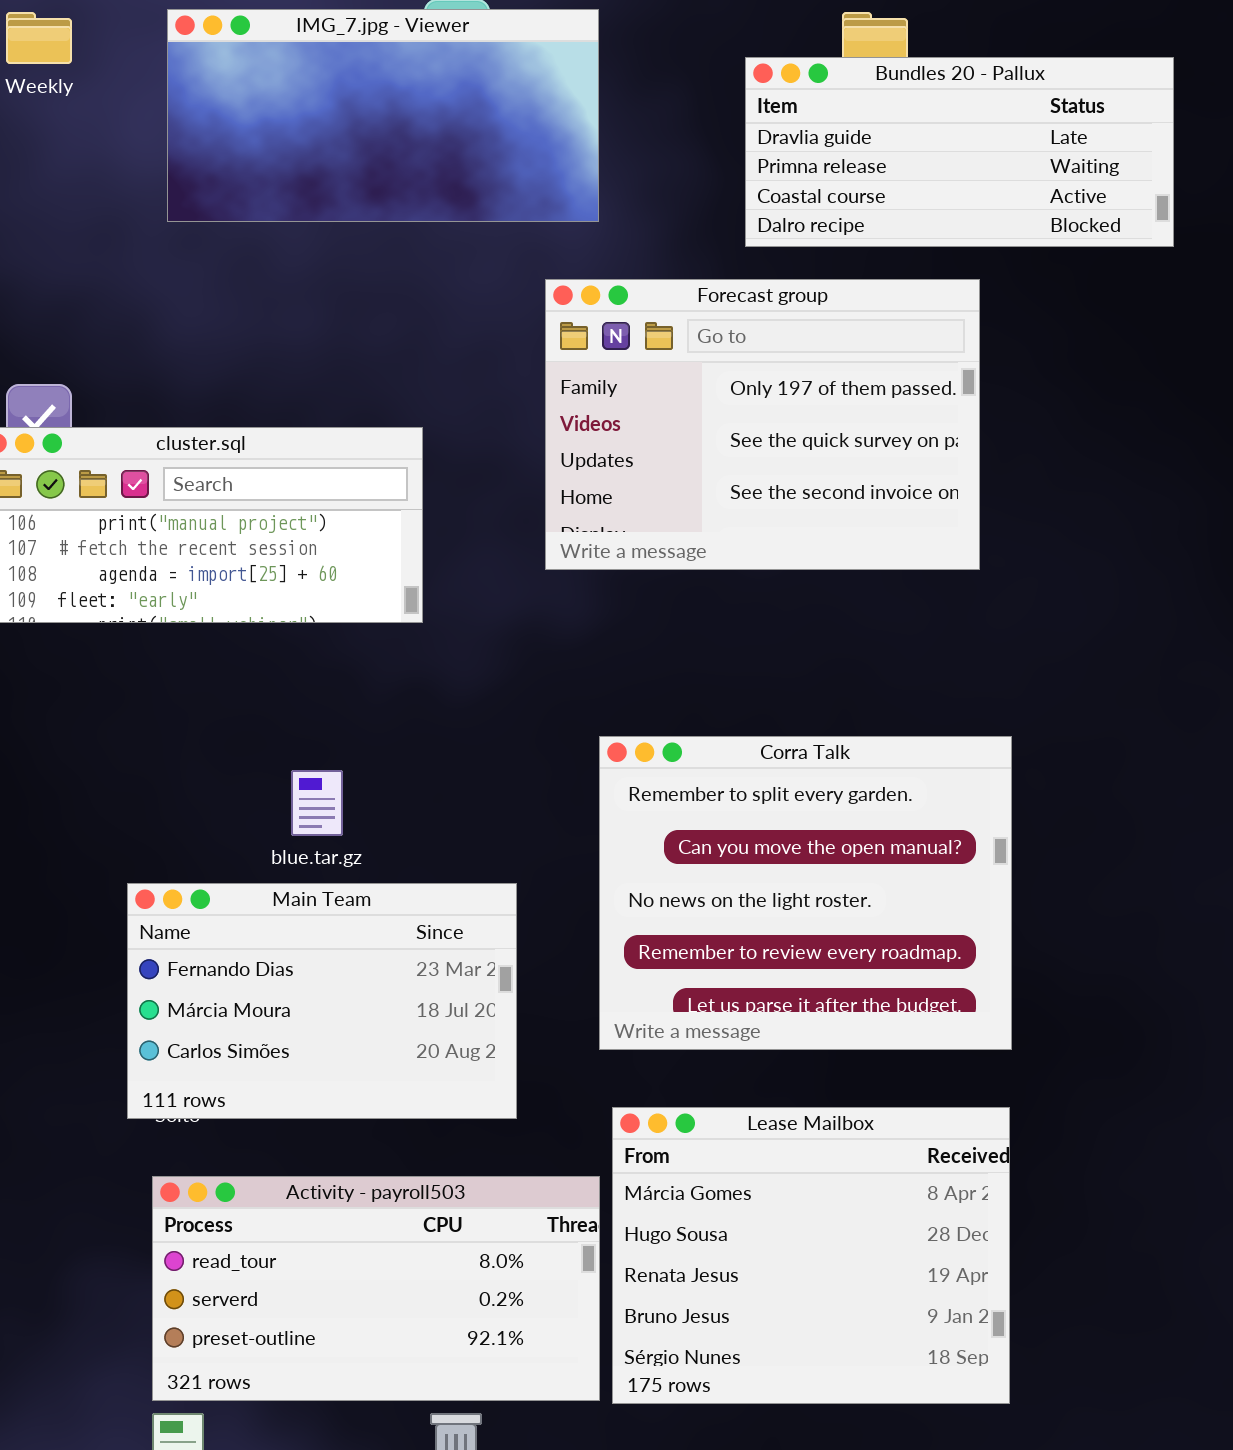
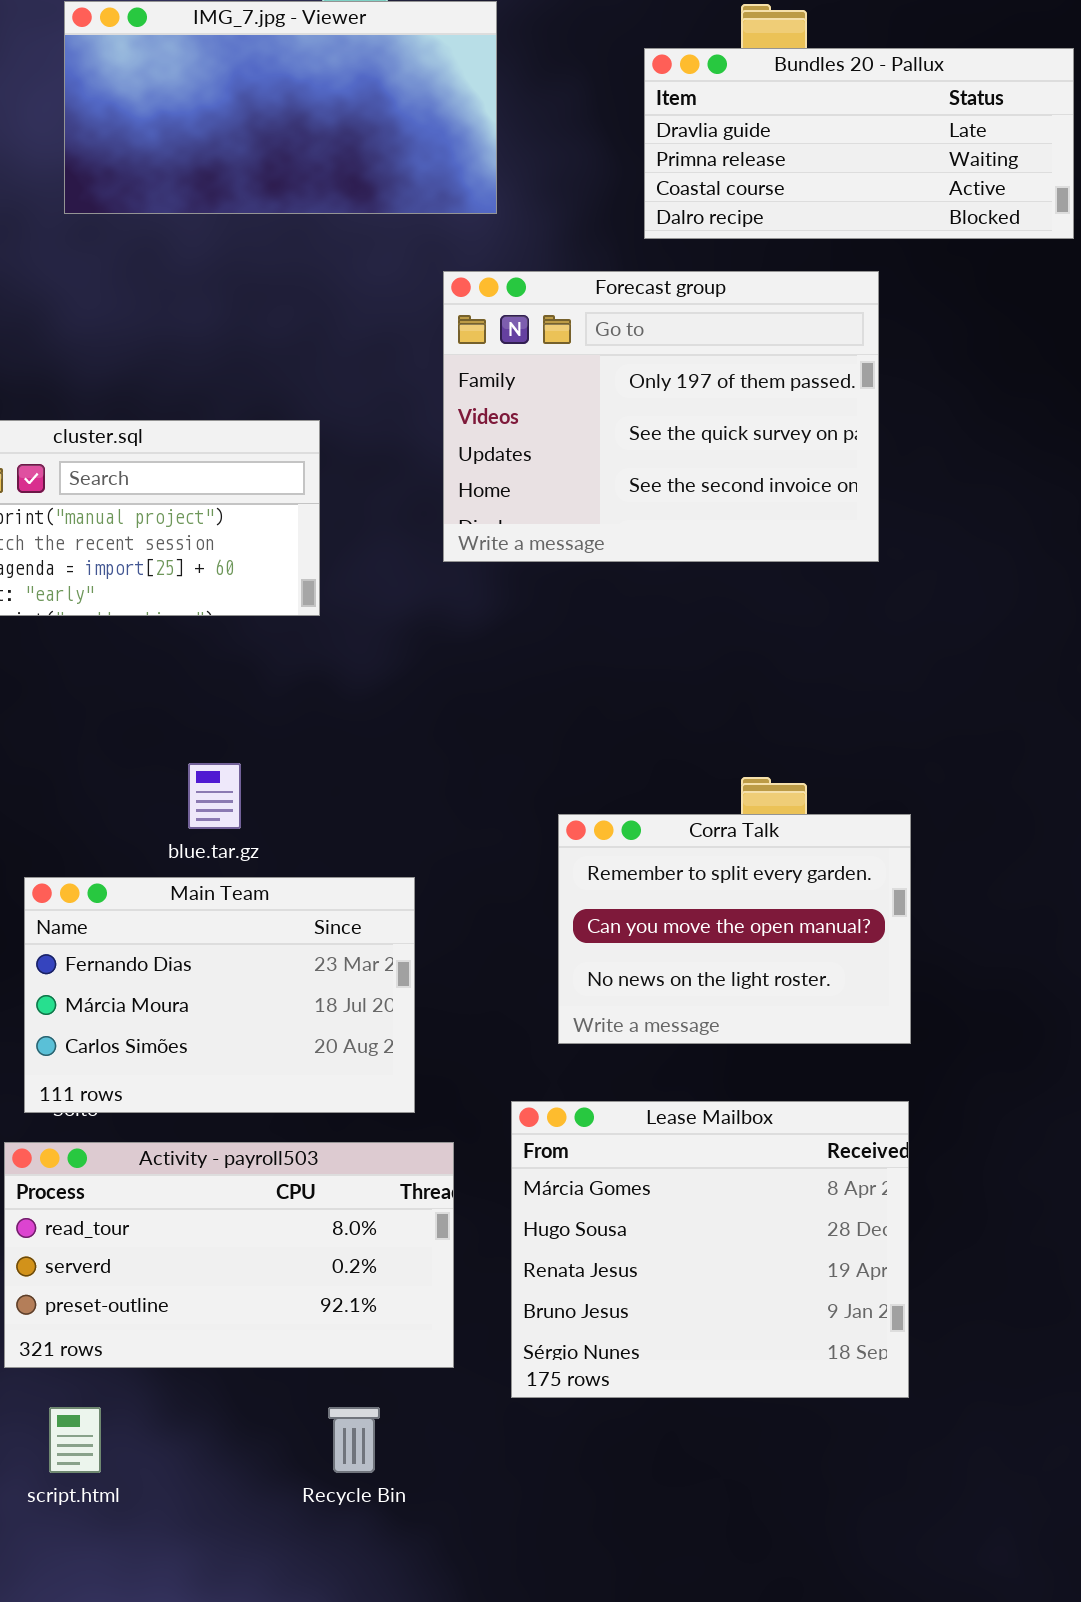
Corra Talk: [599,736,1012,1050] -> [558,814,911,1044], resized
Activity - payroll503: [152,1176,600,1401] -> [4,1142,454,1368], moved

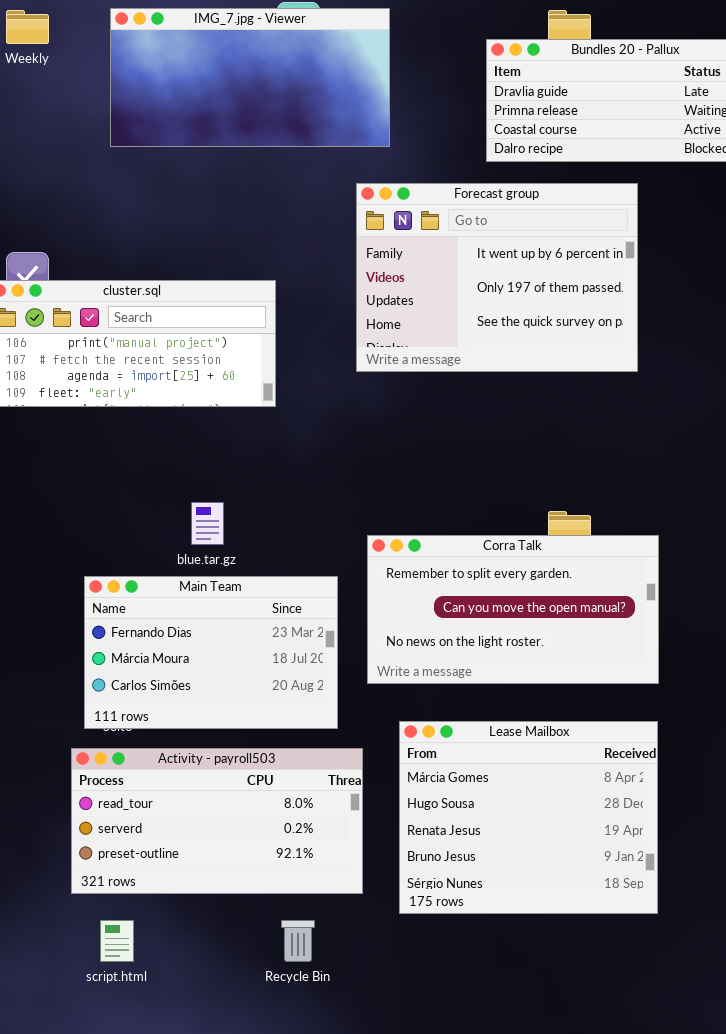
Forecast group: [443,271,879,562] -> [356,183,638,372], scrolled up 1 row
Corra Talk: [558,814,911,1044] -> [367,535,659,684], resized

